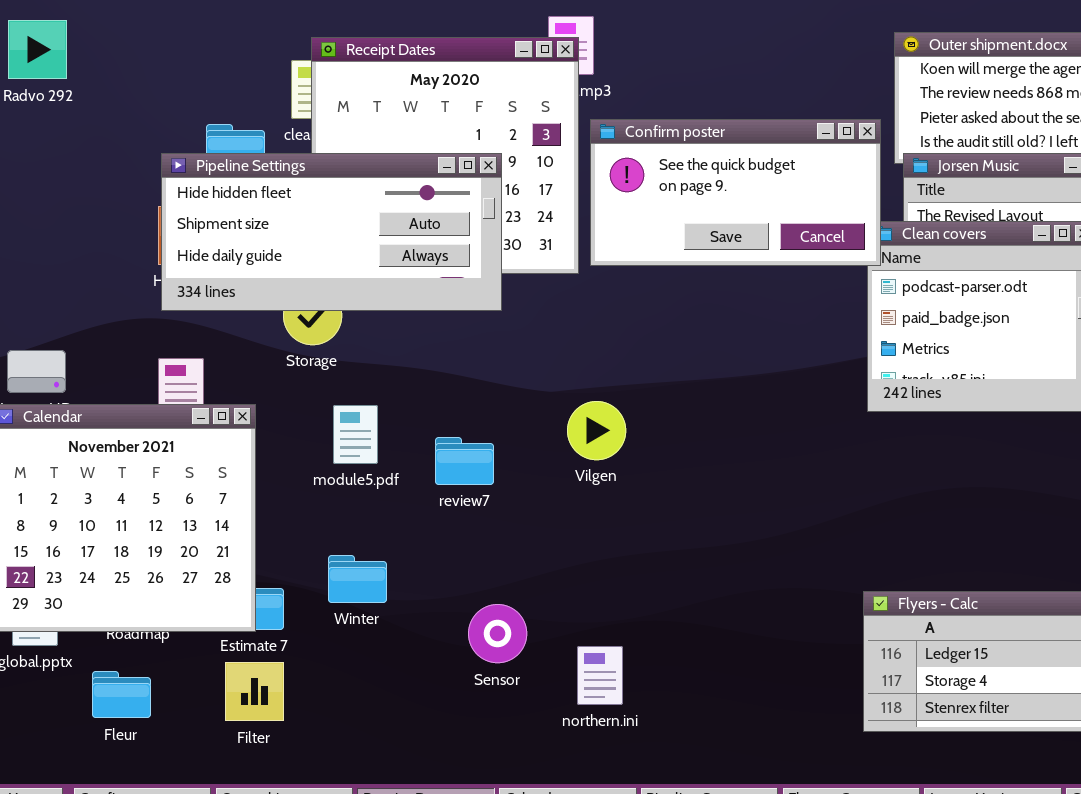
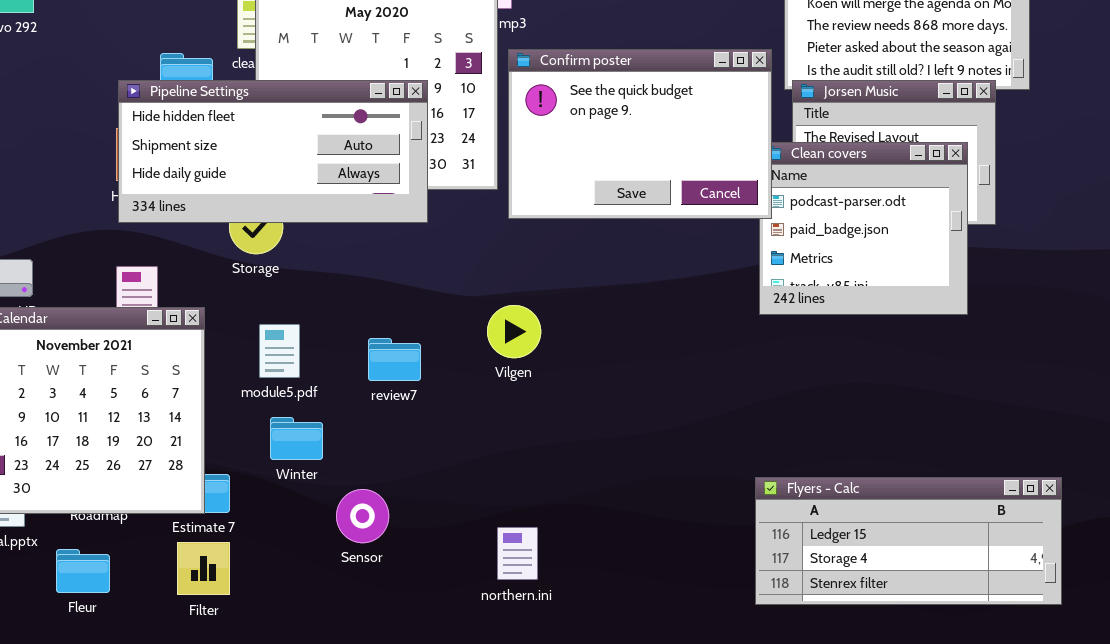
Confirm poster: [590,119,881,266] -> [508,49,772,219], resized
module5.pdf: [333,405,378,464] -> [259,324,300,378], moved
Winter: [328,555,387,603] -> [270,417,323,460], moved
Sensor: [468,604,527,663] -> [336,489,389,543], moved

